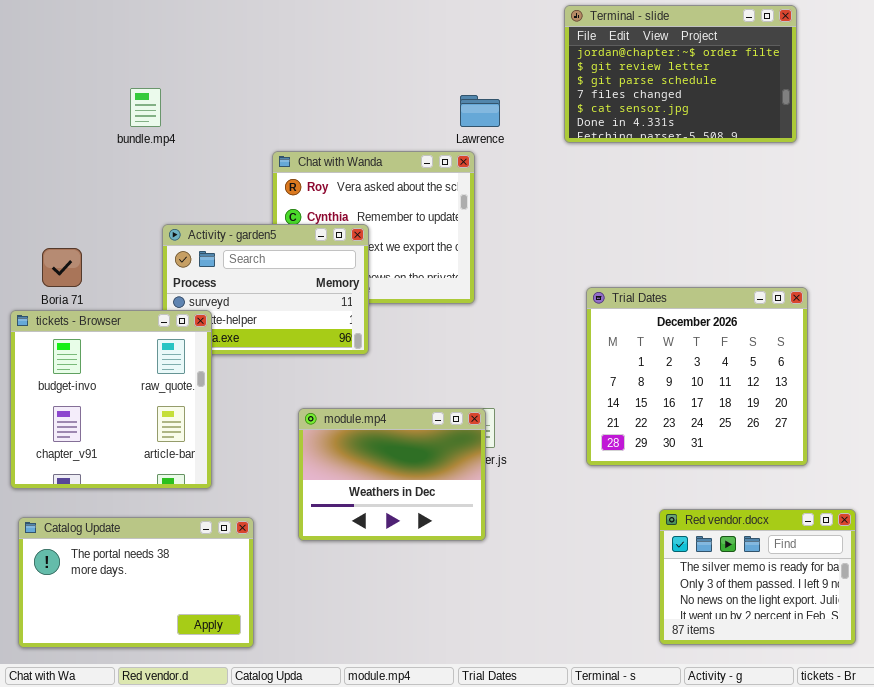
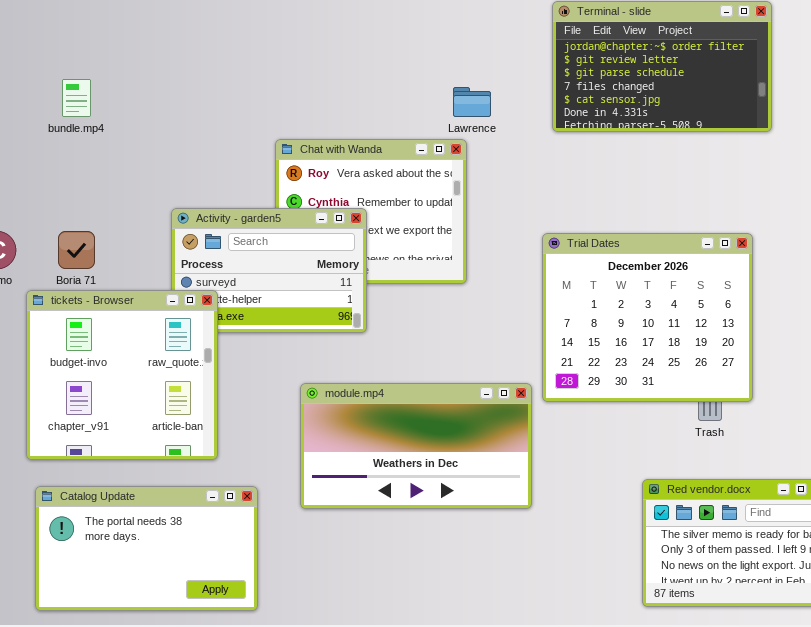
bundle.mp4: [130,88,161,127] -> [62,79,91,117], moved
Trial Dates: [586,287,808,466] -> [542,233,753,402], moved
module.mp4: [298,408,486,541] -> [300,383,532,509], resized

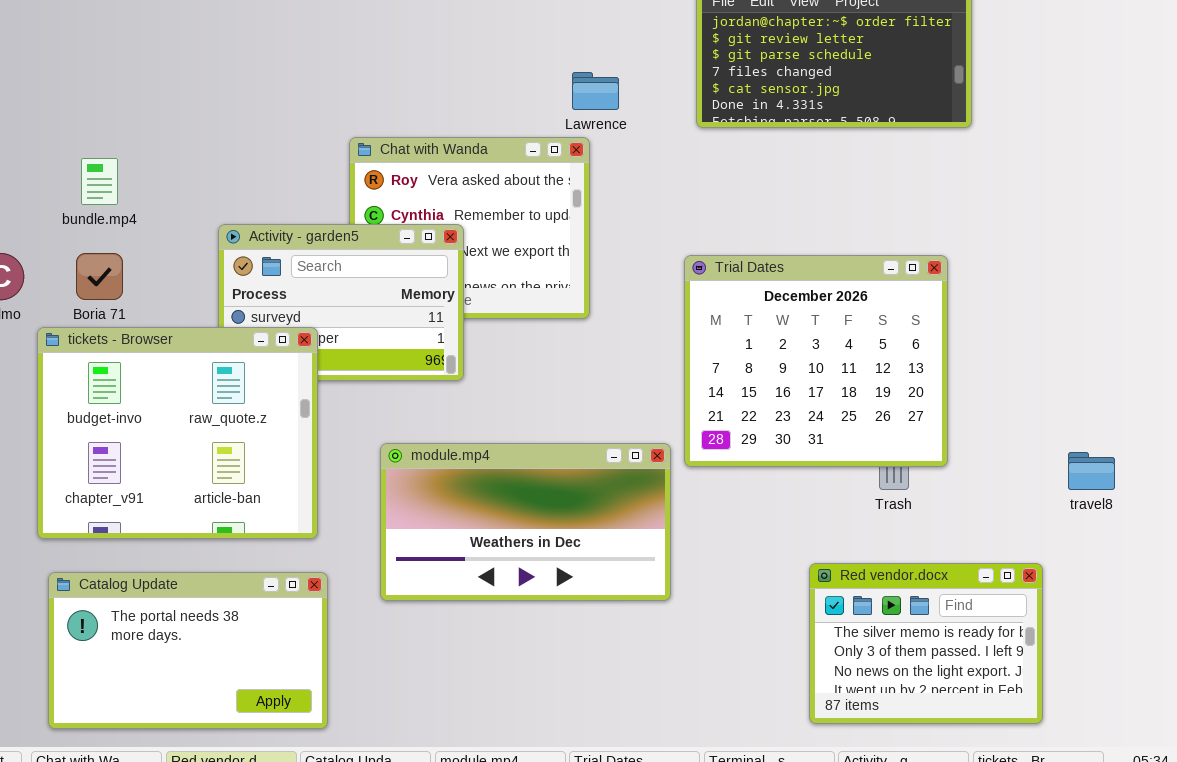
bundle.mp4: [62,79,91,117] -> [81,158,118,205], moved
tickets - Browser: [26,290,218,460] -> [37,327,318,539], resized

